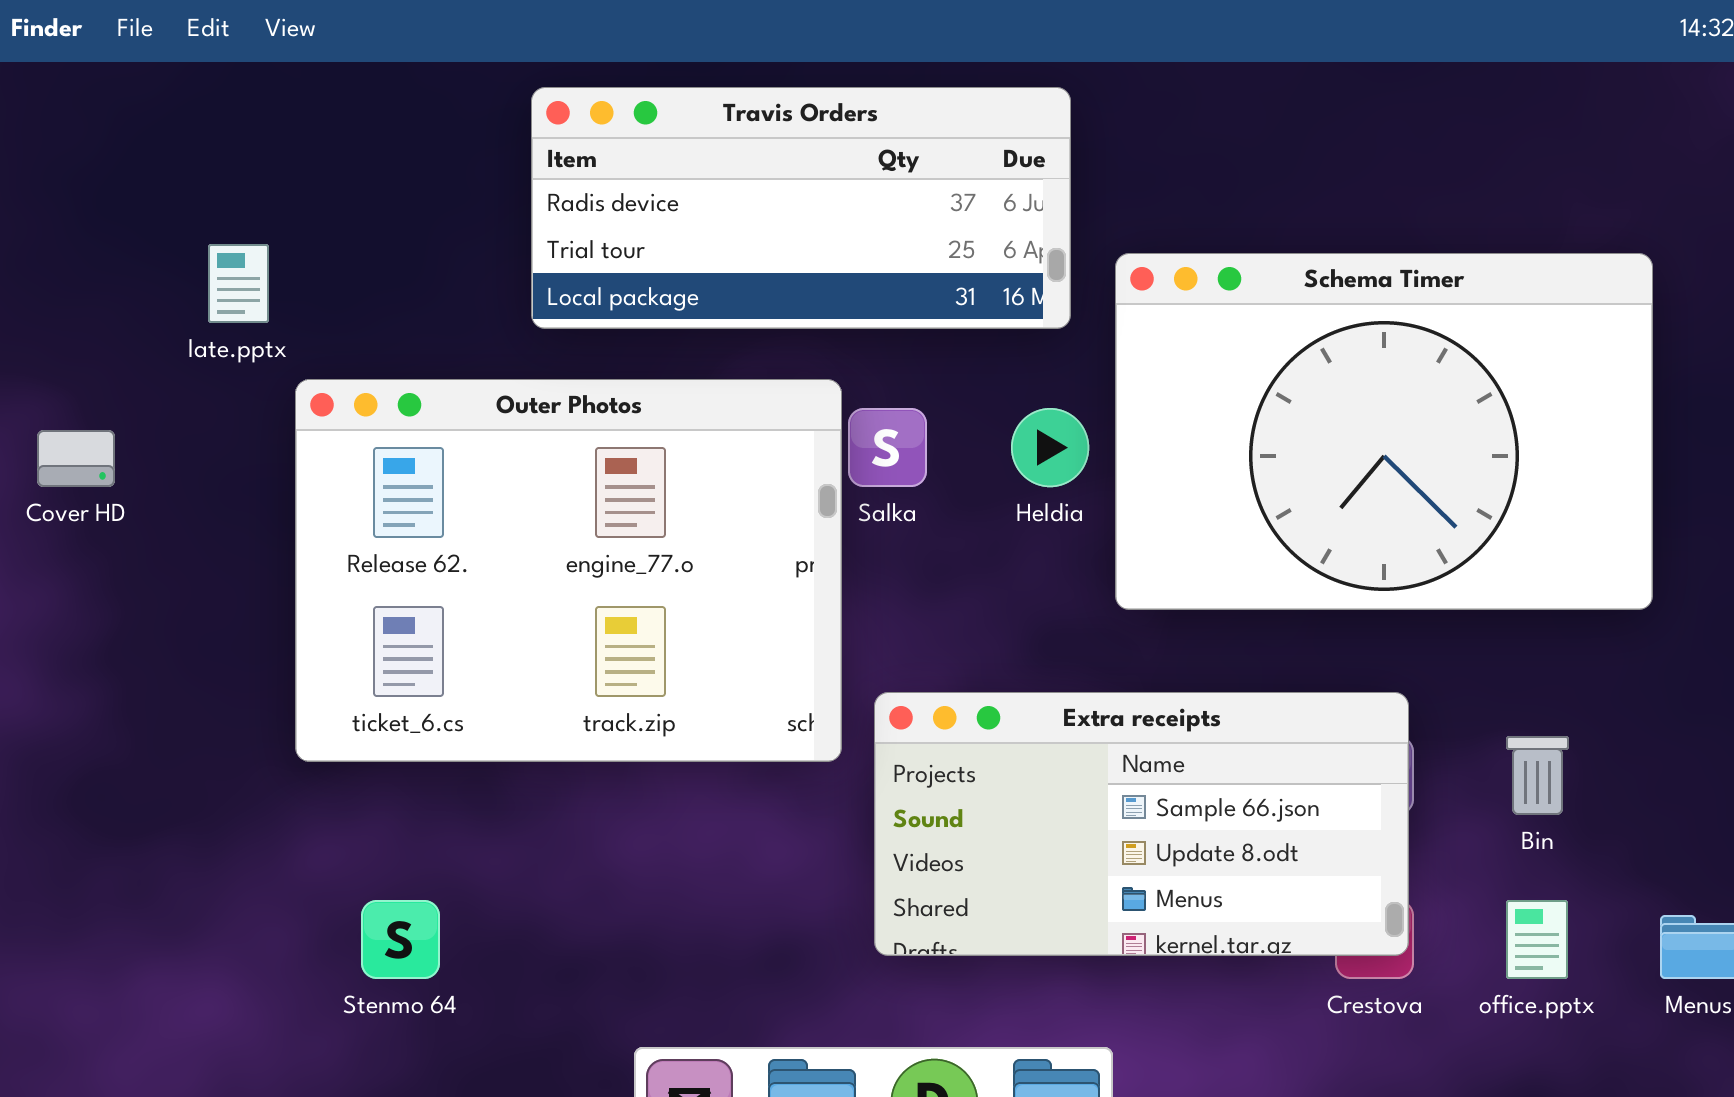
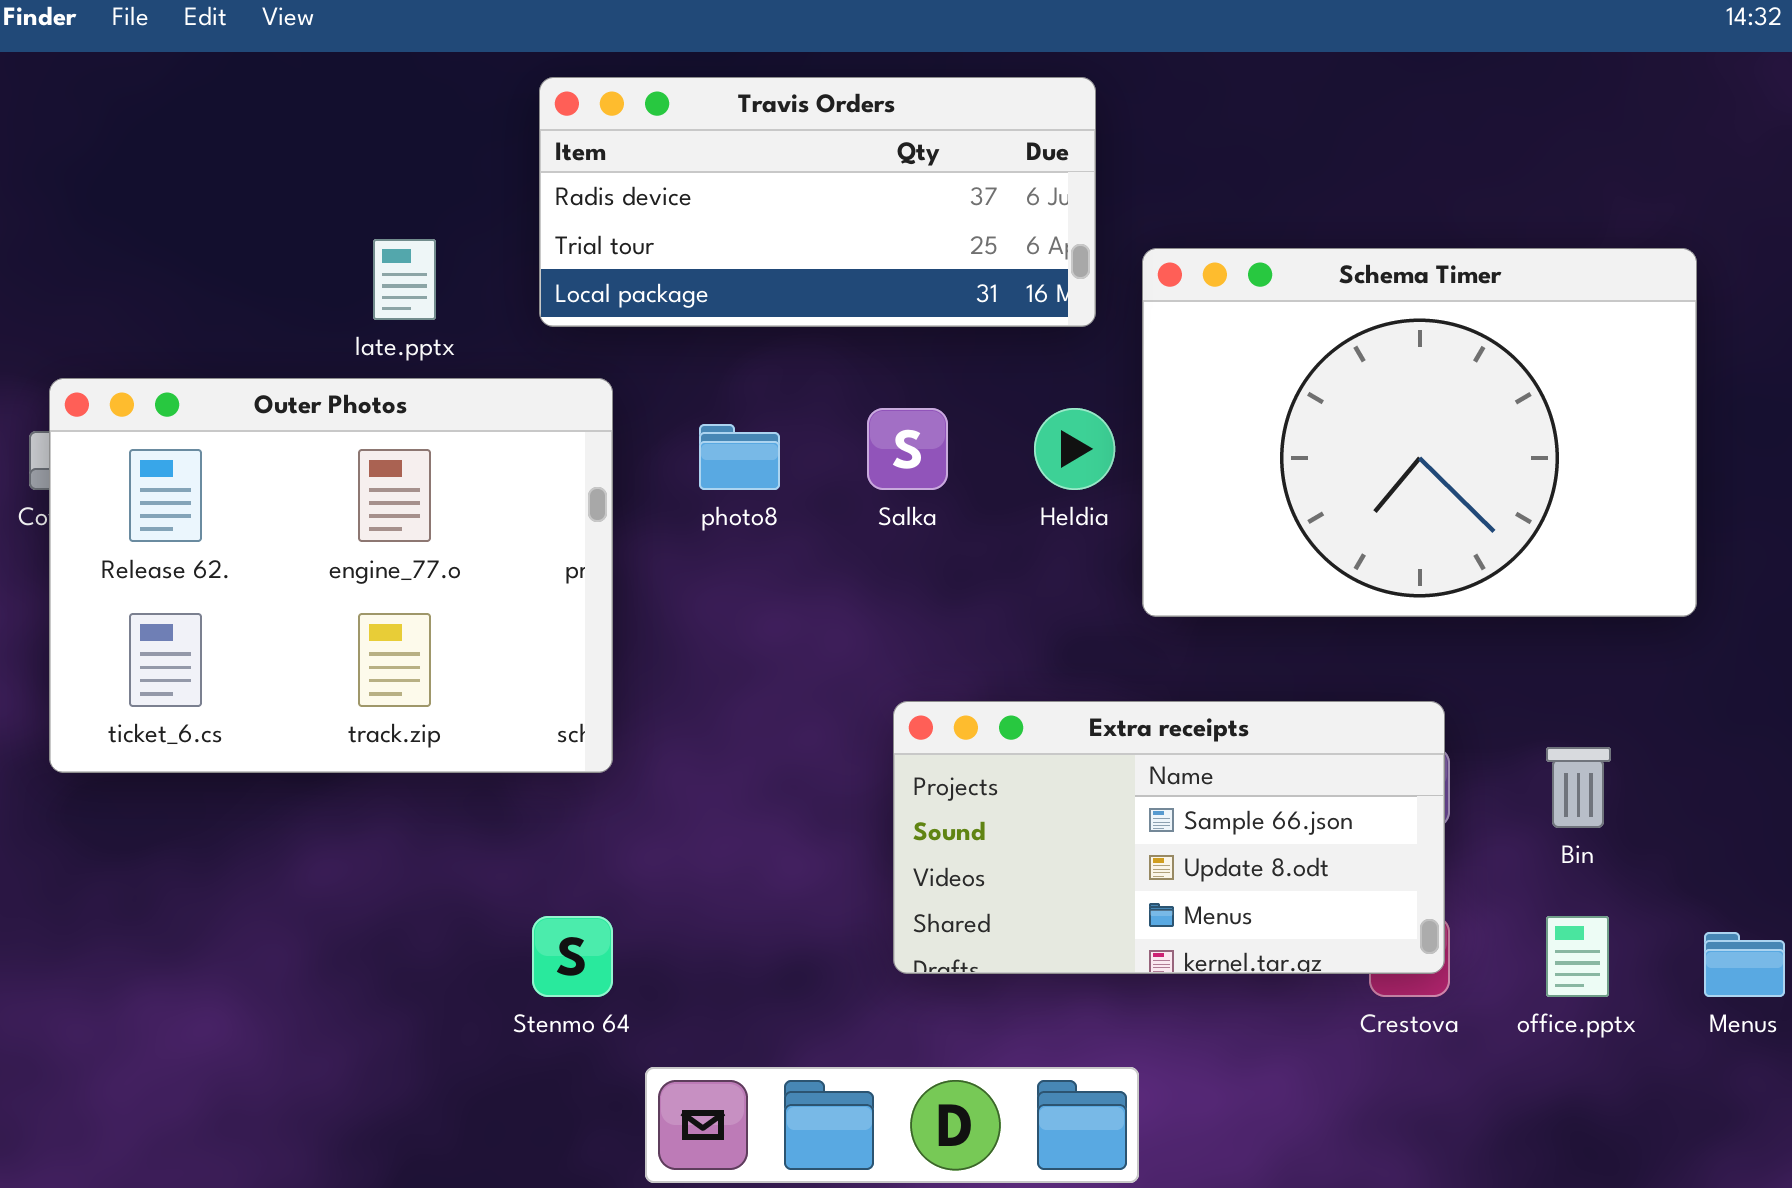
late.pptx: [208,244,269,323] -> [373,239,436,320], moved
Outer Photos: [295,379,842,762] -> [49,378,613,773], moved
Stenmo 64: [361,900,440,979] -> [532,916,613,997], moved

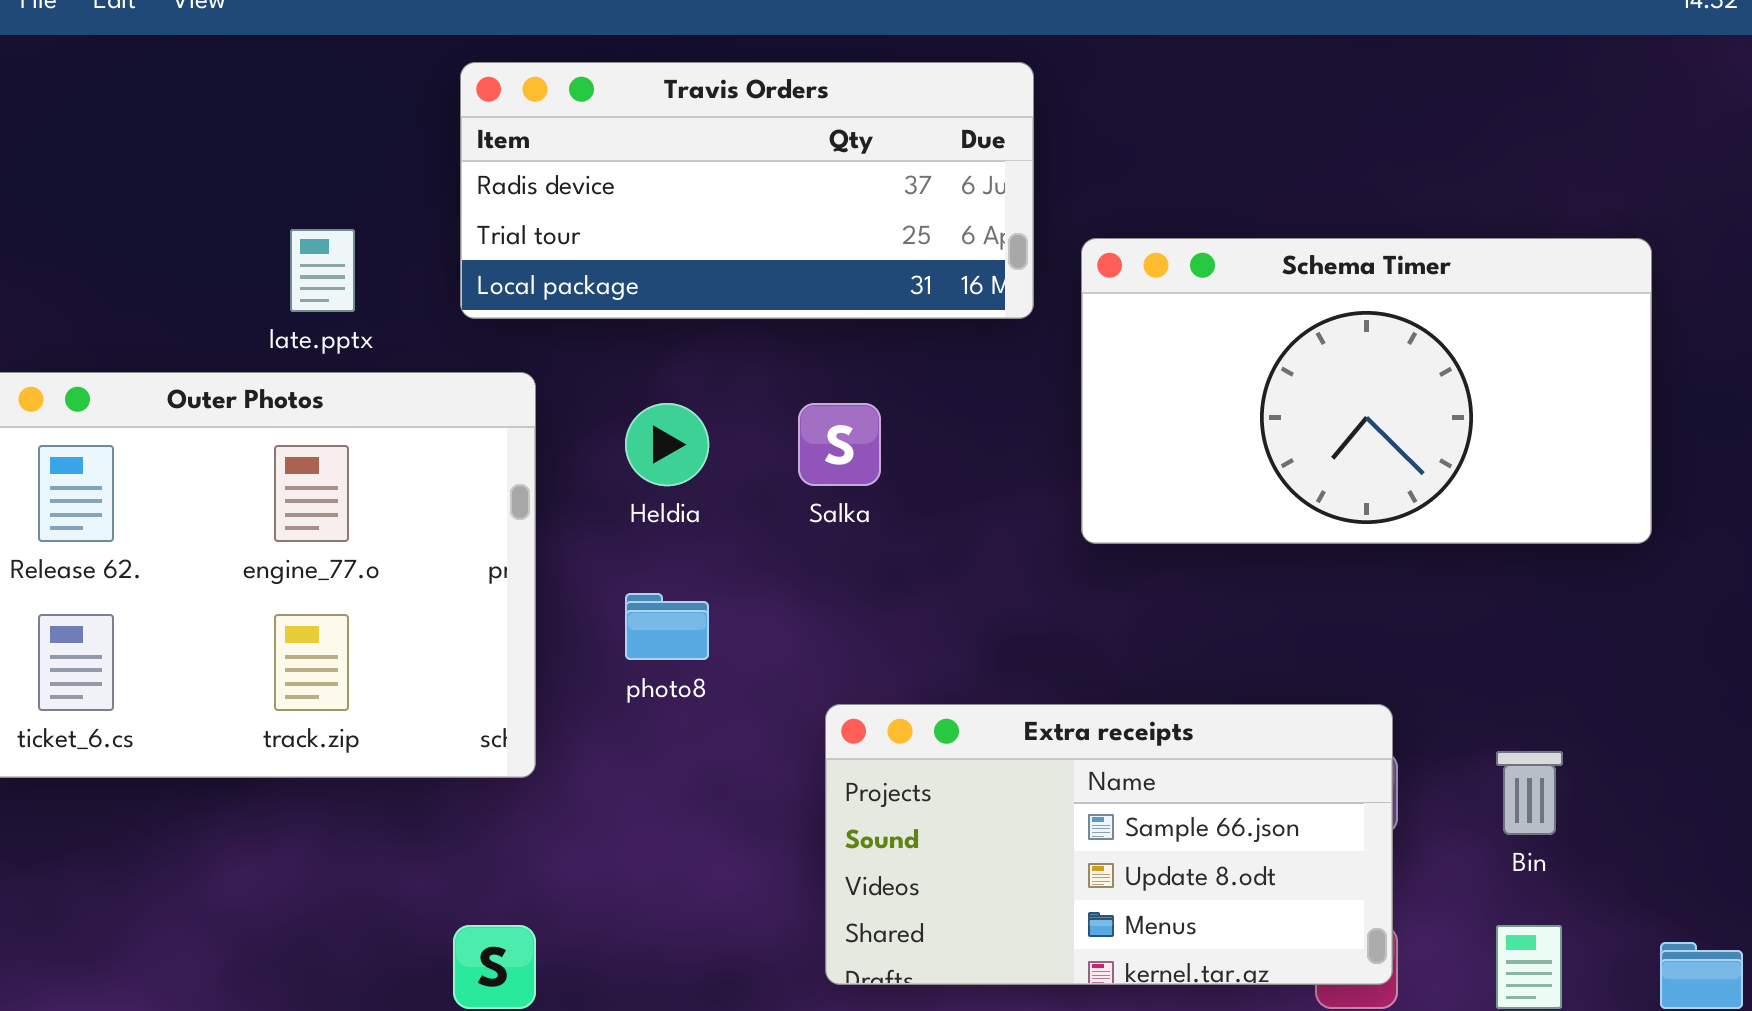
Schema Timer: [1142,248,1697,617] -> [1081,238,1652,544], resized
Heldia: [1034,408,1115,490] -> [625,403,709,486], moved
photo8: [699,424,780,490] -> [625,593,709,660], moved

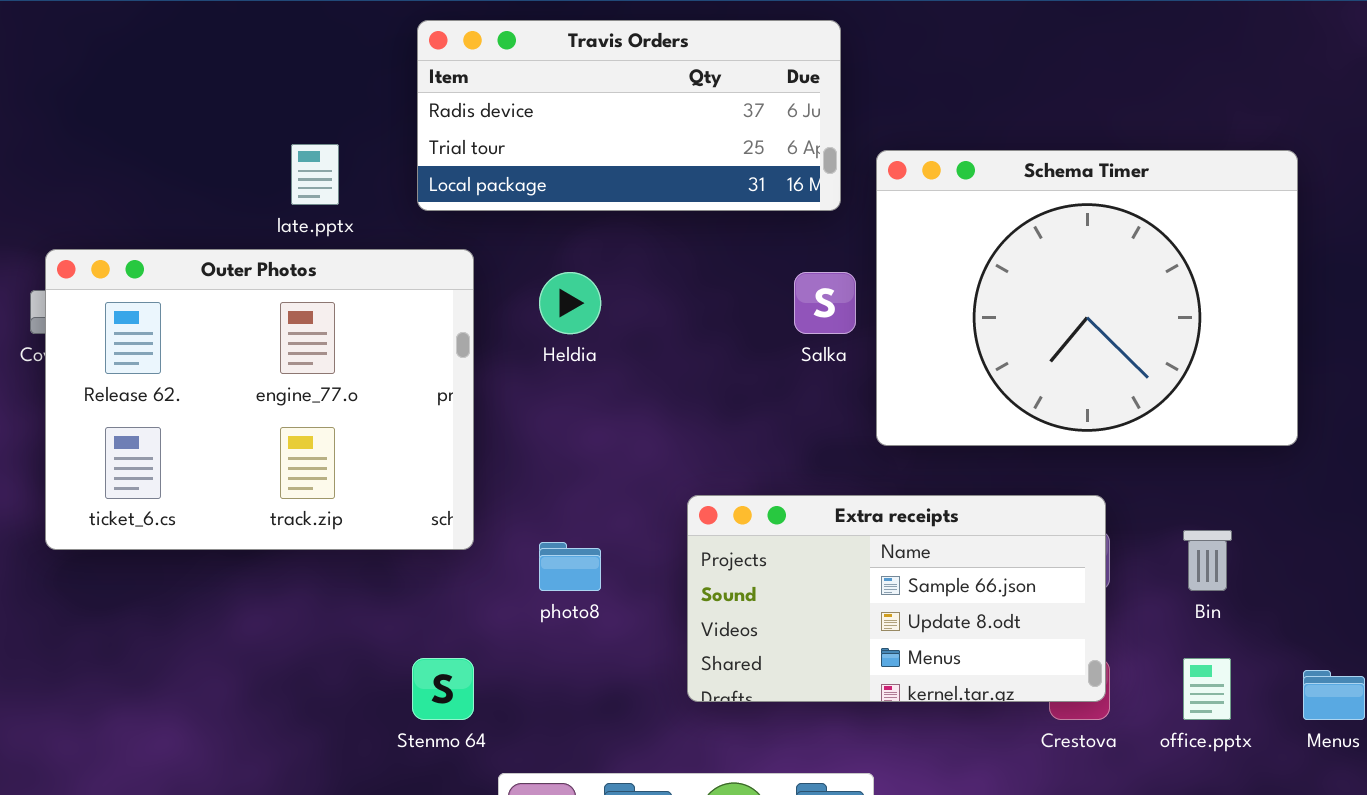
Schema Timer: [1081,238,1652,544] -> [876,150,1298,446], resized
Salka: [798,403,881,486] -> [794,272,856,334], moved
photo8: [625,593,709,660] -> [539,542,601,591], moved

